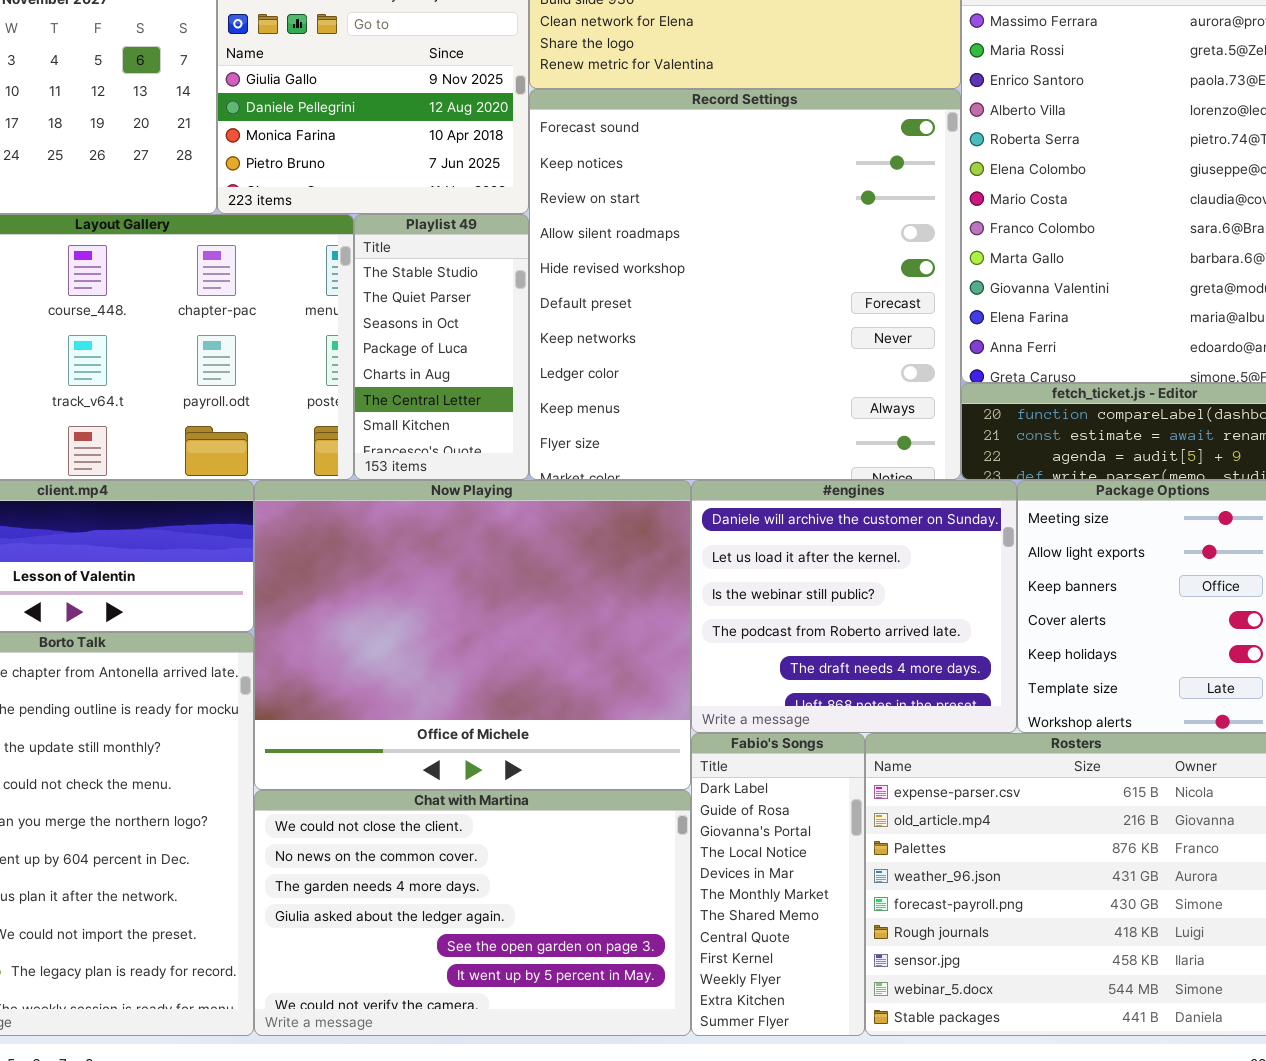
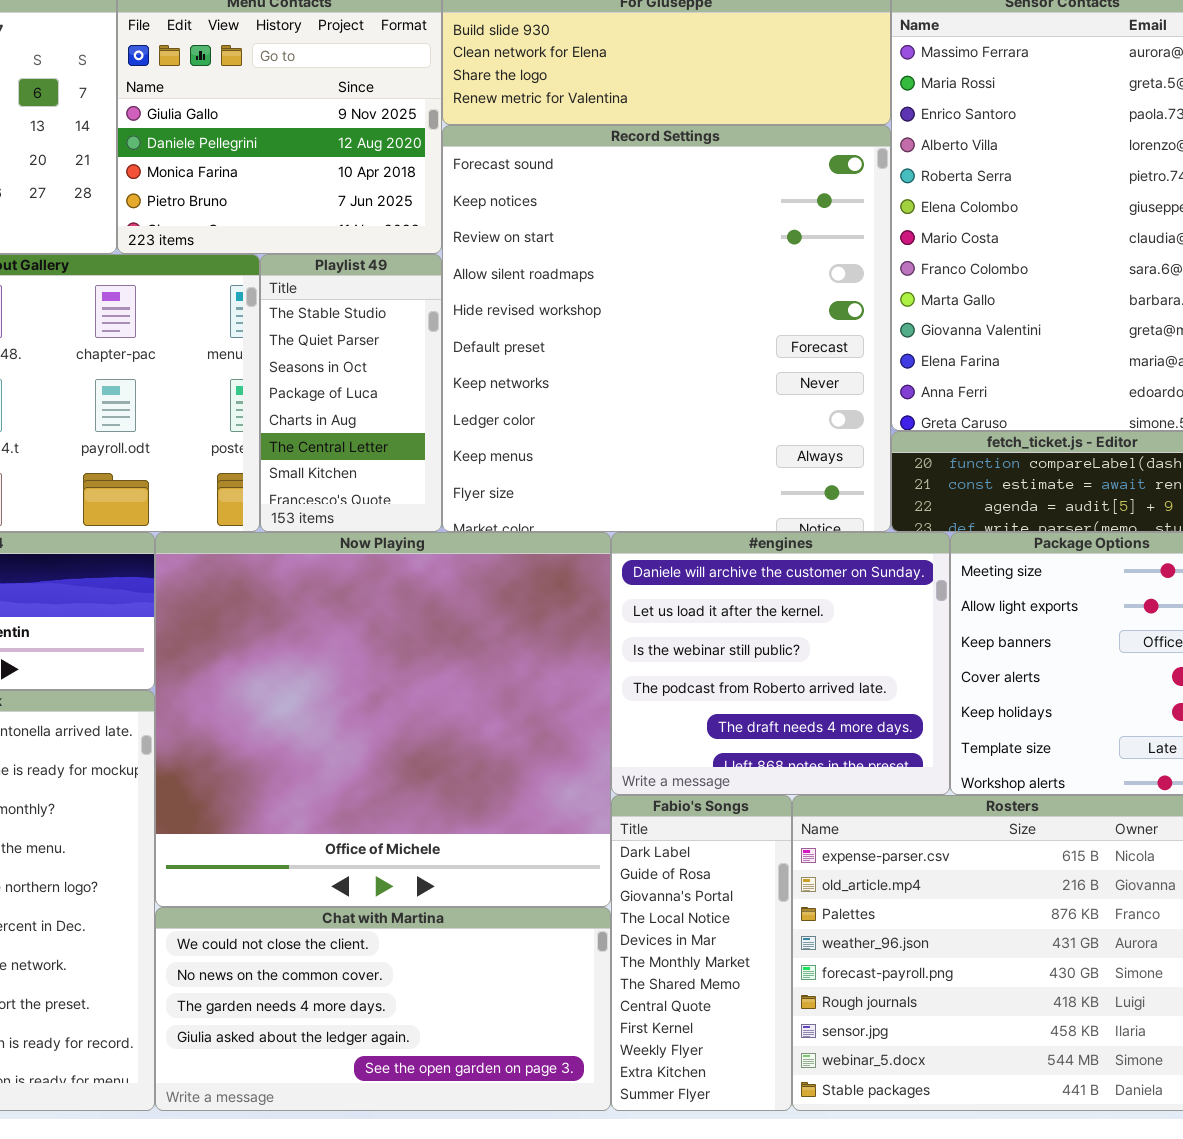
Now Playing: [254,480,691,790] -> [155,532,611,907], resized
Chat with Martina: [254,790,691,1036] -> [155,907,611,1111], resized

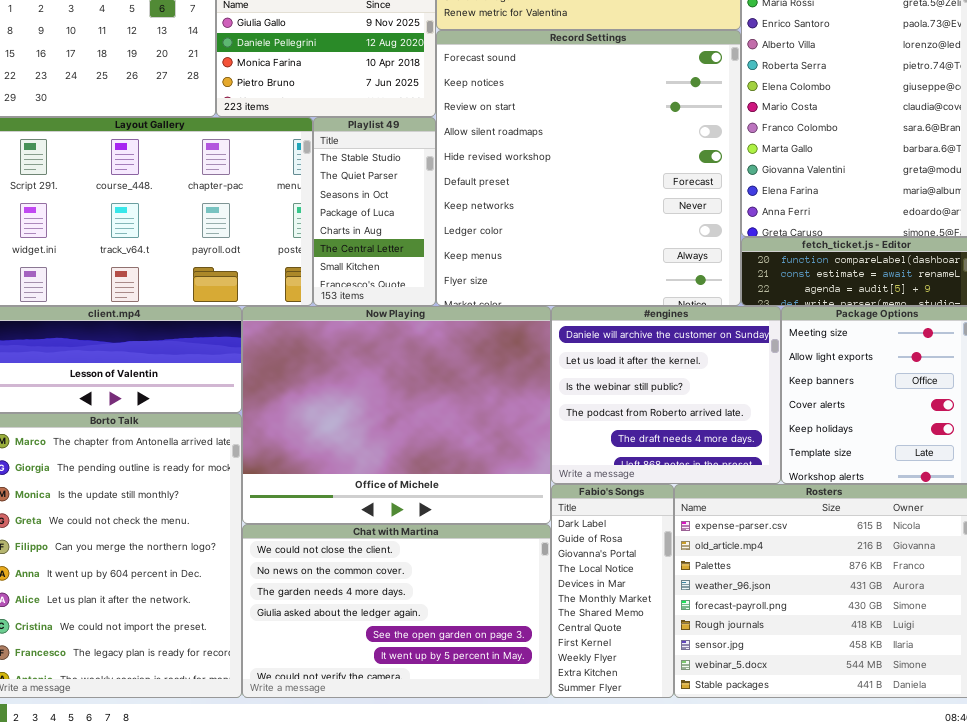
Now Playing: [155,532,611,907] -> [242,306,551,524], resized
Chat with Martina: [155,907,611,1111] -> [242,524,551,698], resized

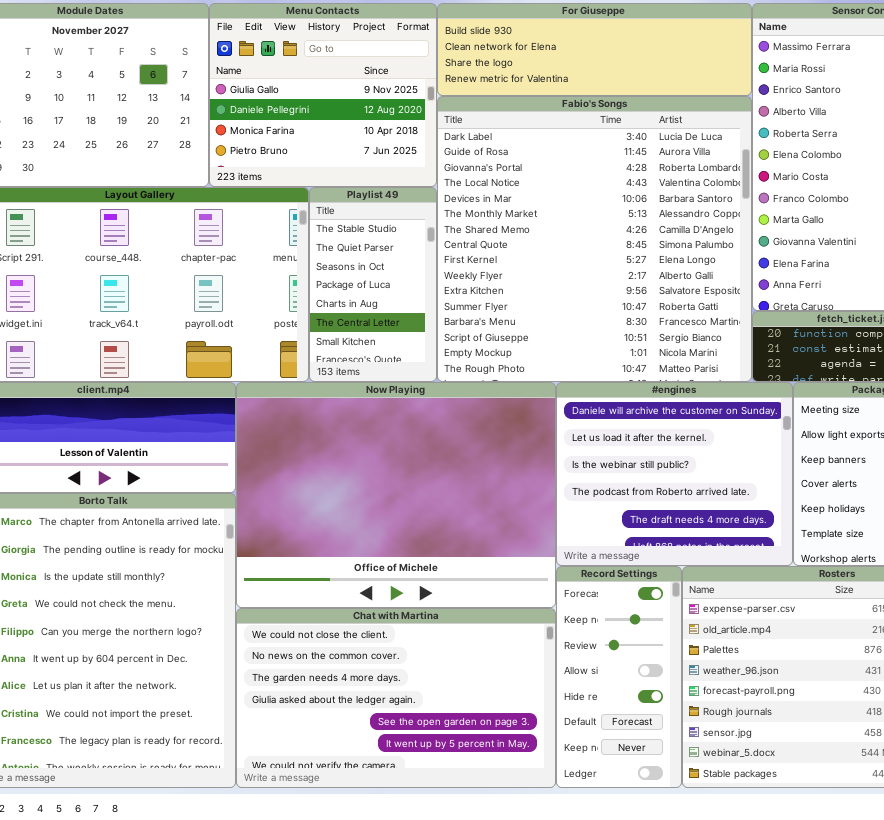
Record Settings: [436,30,741,306] -> [556,566,682,788], moved, resized
Fabio's Songs: [551,484,674,698] -> [437,96,752,382], moved, resized

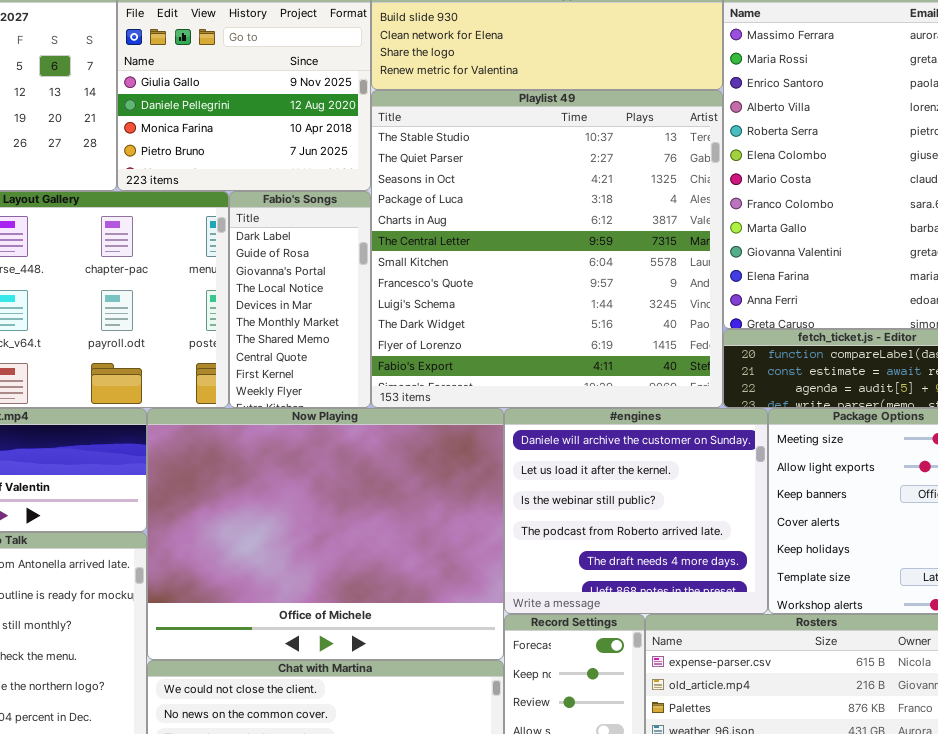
Fabio's Songs: [437,96,752,382] -> [229,191,371,408], moved, resized
Playlist 49: [309,187,437,382] -> [371,90,723,408], moved, resized

